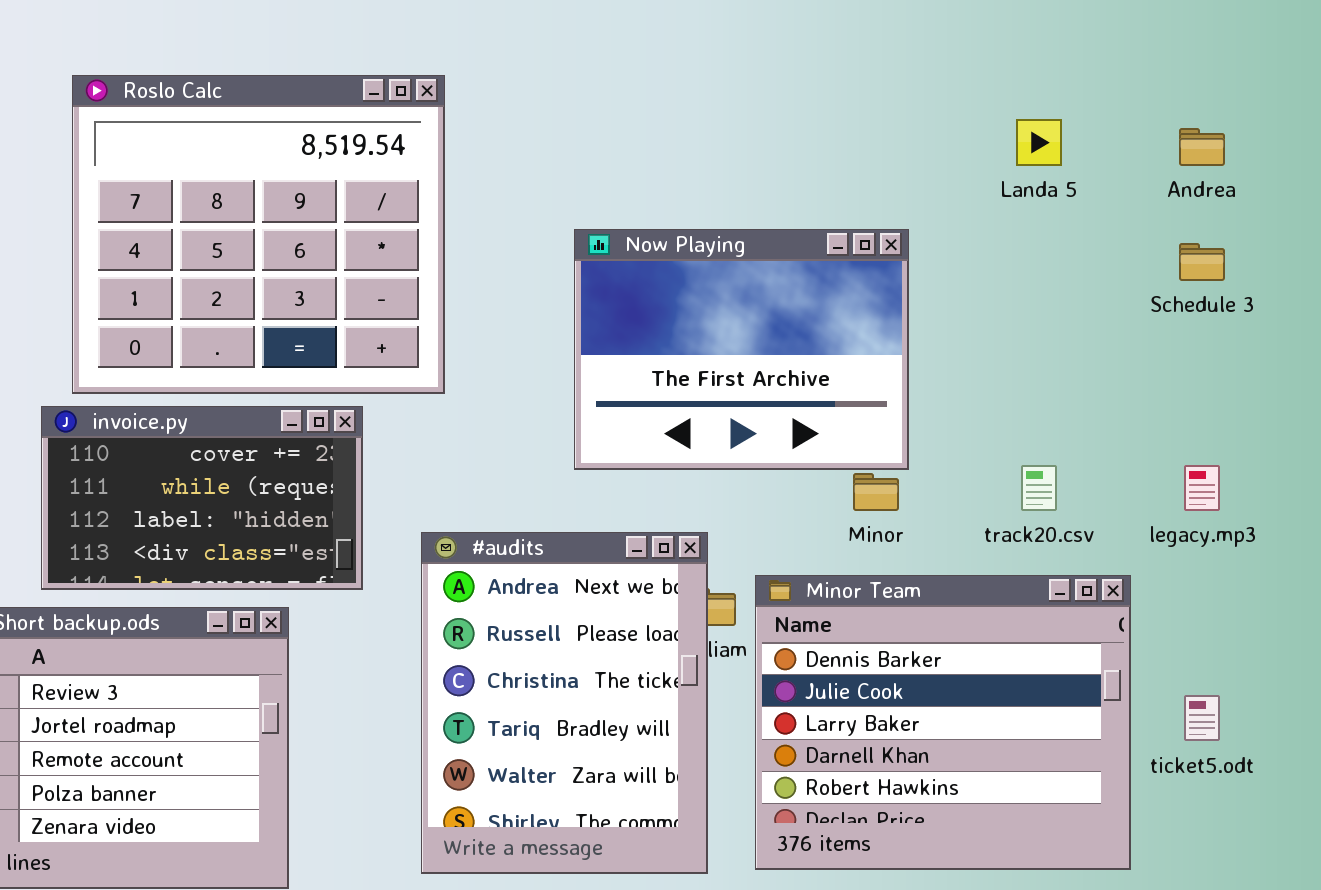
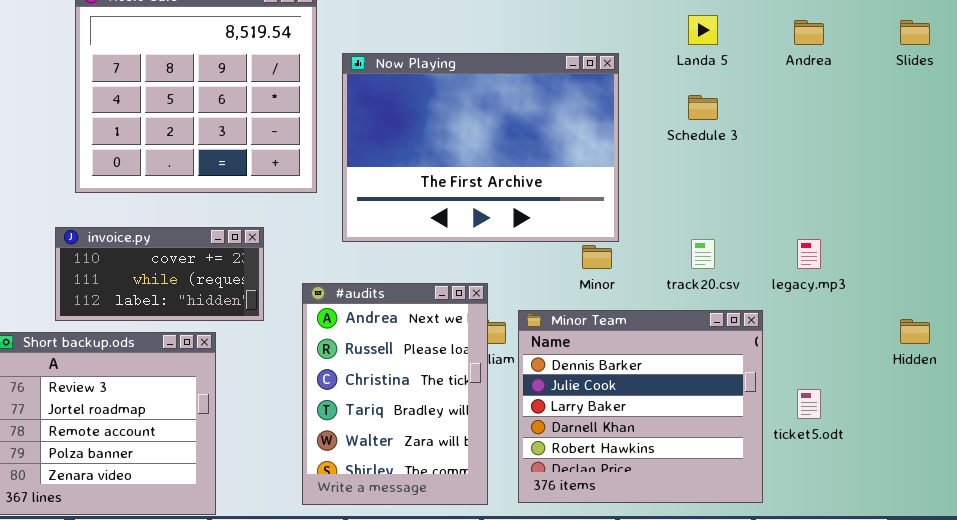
Now Playing: [574,229,909,470] -> [342,53,619,242], resized
Schedule 3: [1179,243,1225,281] -> [688,95,718,120], moved
invoice.py: [41,406,363,590] -> [55,227,264,321], resized

